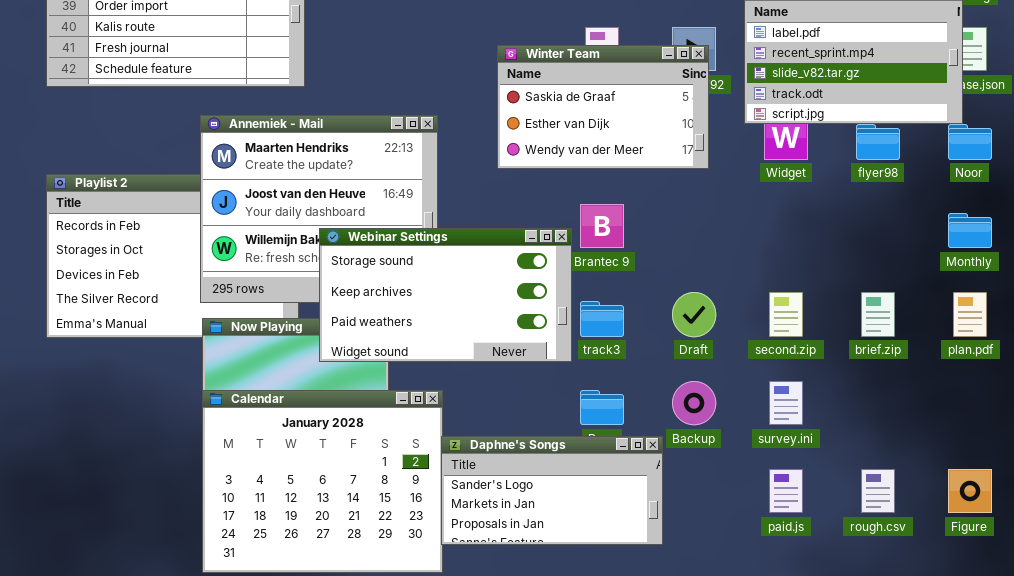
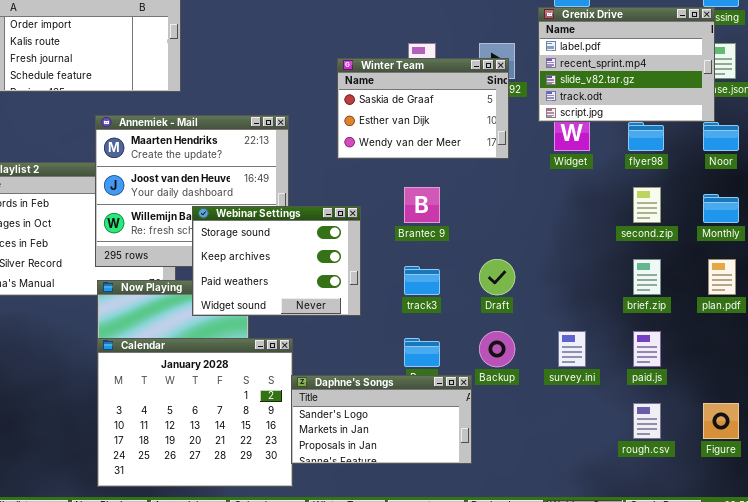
Webinar Settings: [319,228,572,362] -> [192,206,361,316], resized
second.zip: [769,292,803,337] -> [633,187,661,223], moved
paid.js: [769,469,803,513] -> [633,331,661,367], moved

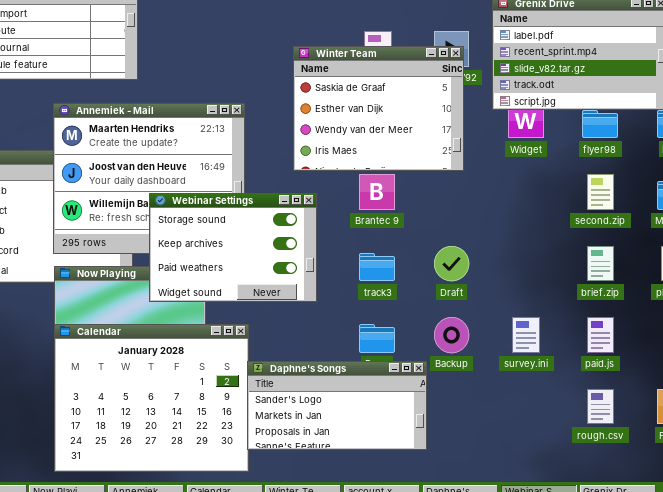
Winter Team: [337,58,509,159] -> [293,46,464,171], resized

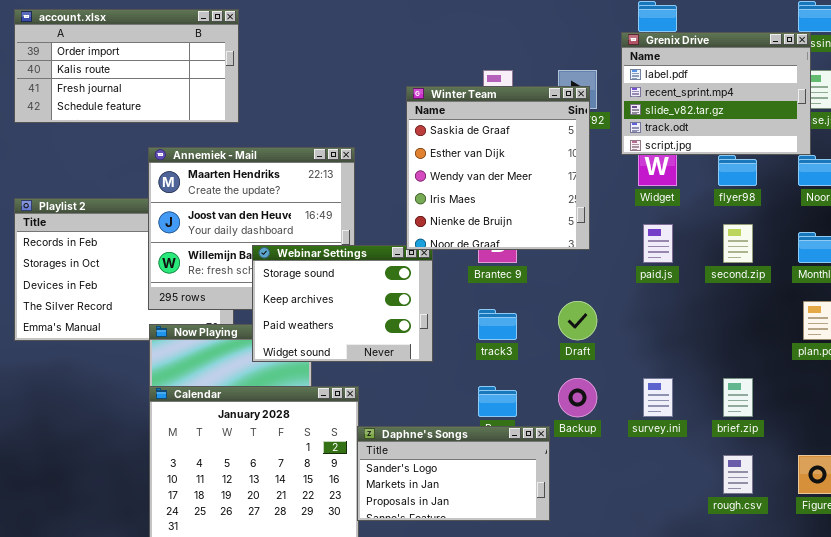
Winter Team: [293,46,464,171] -> [406,86,590,250], resized
brief.zip: [587,246,614,281] -> [723,378,753,417], moved
paid.js: [587,317,614,353] -> [643,224,673,263], moved

